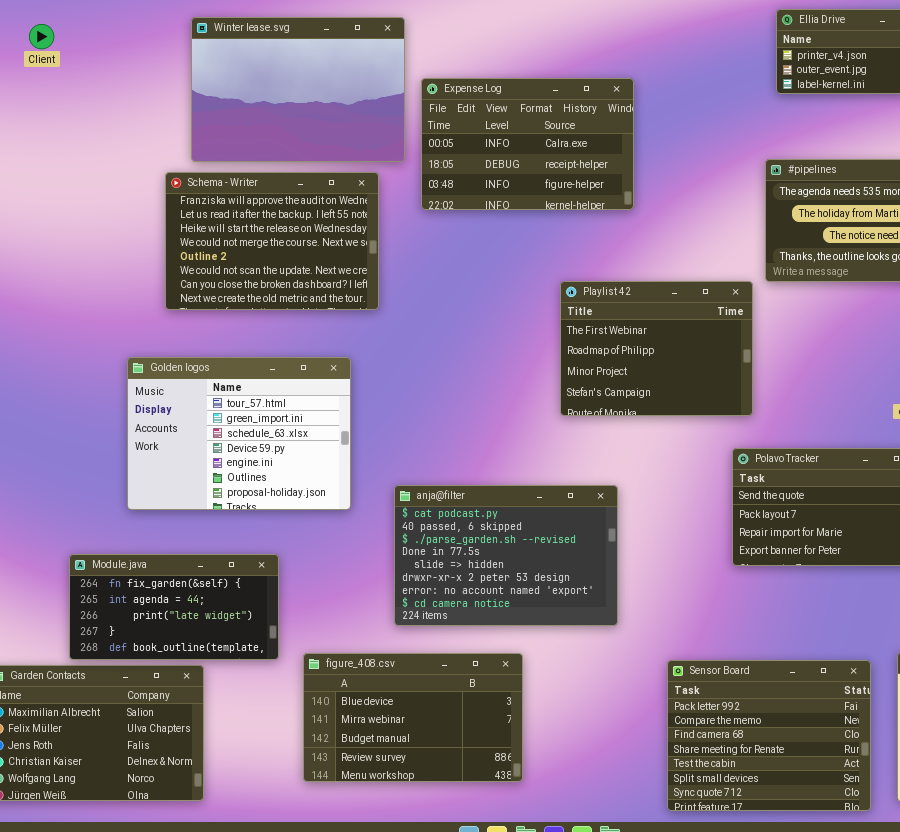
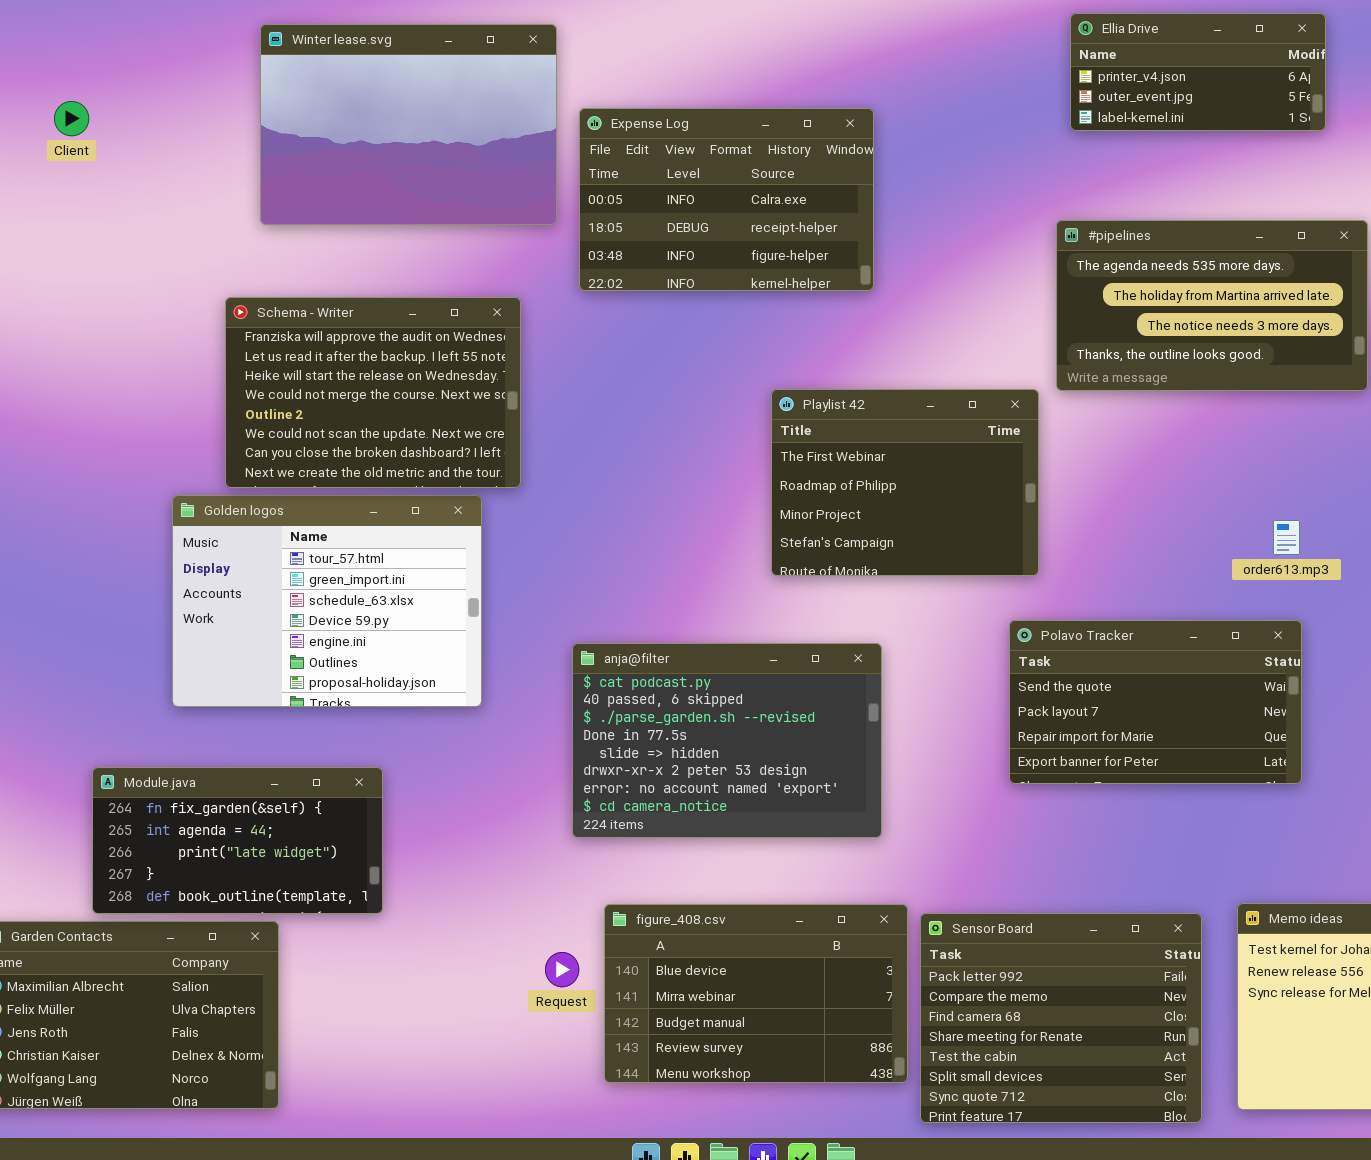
Client: [29,24,54,49] -> [54,101,89,136], moved
Schema - Writer: [165,172,379,310] -> [225,297,521,488], moved
anja@filter: [394,485,618,626] -> [572,643,882,838], moved
figure_408.csv: [303,653,523,782] -> [604,904,908,1083], moved

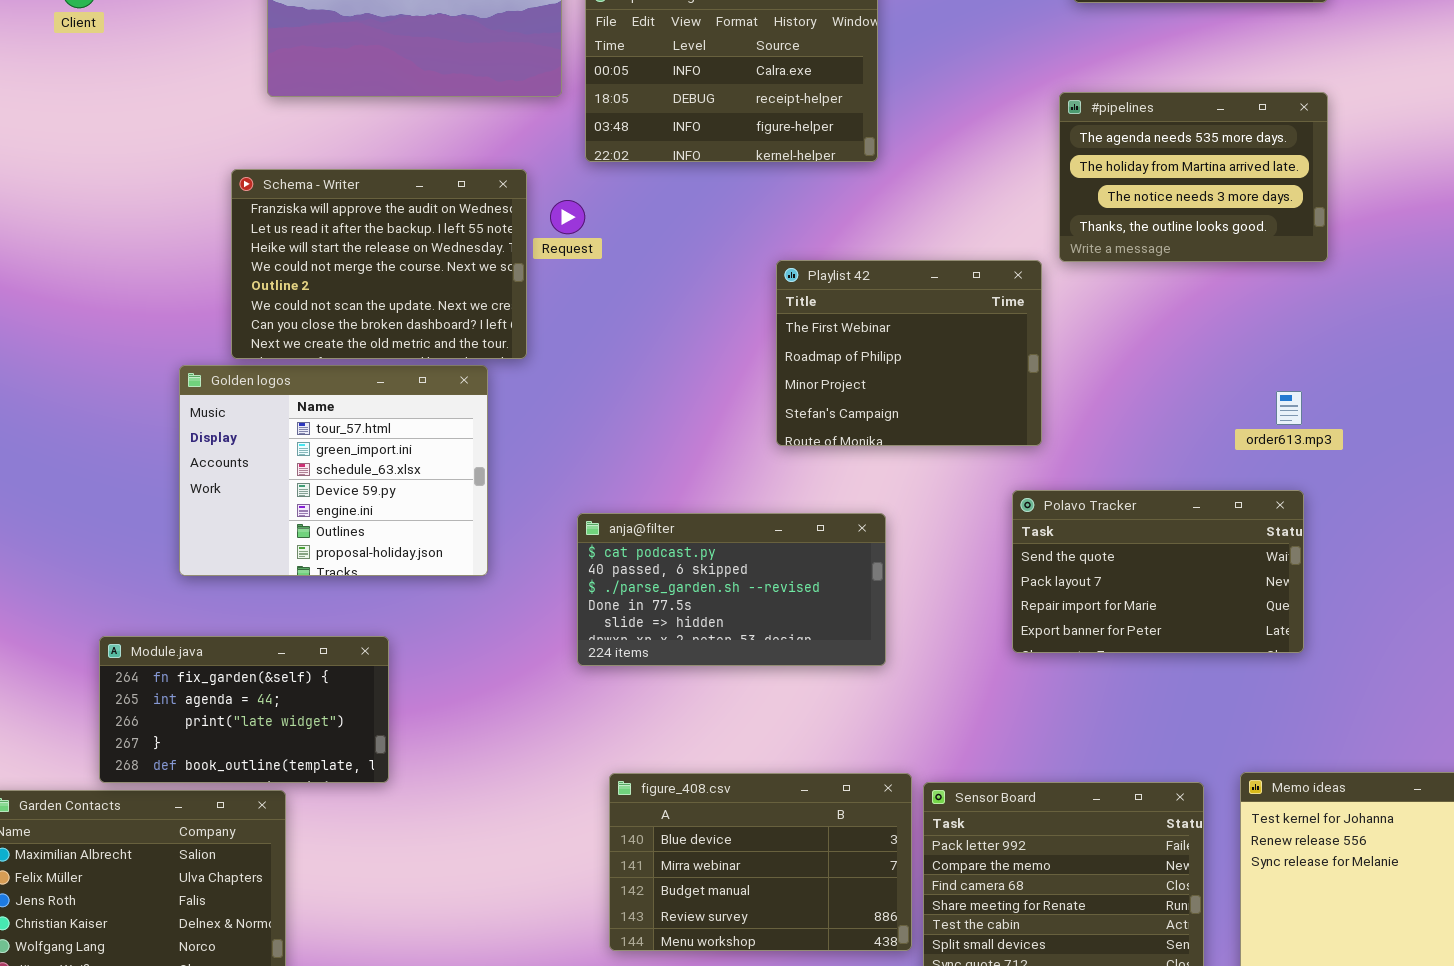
#pipelines: [1056,220,1368,391] -> [1059,92,1328,262], resized
anja@filter: [572,643,882,838] -> [577,513,886,666], resized
Request: [545,952,579,987] -> [550,200,585,234], moved

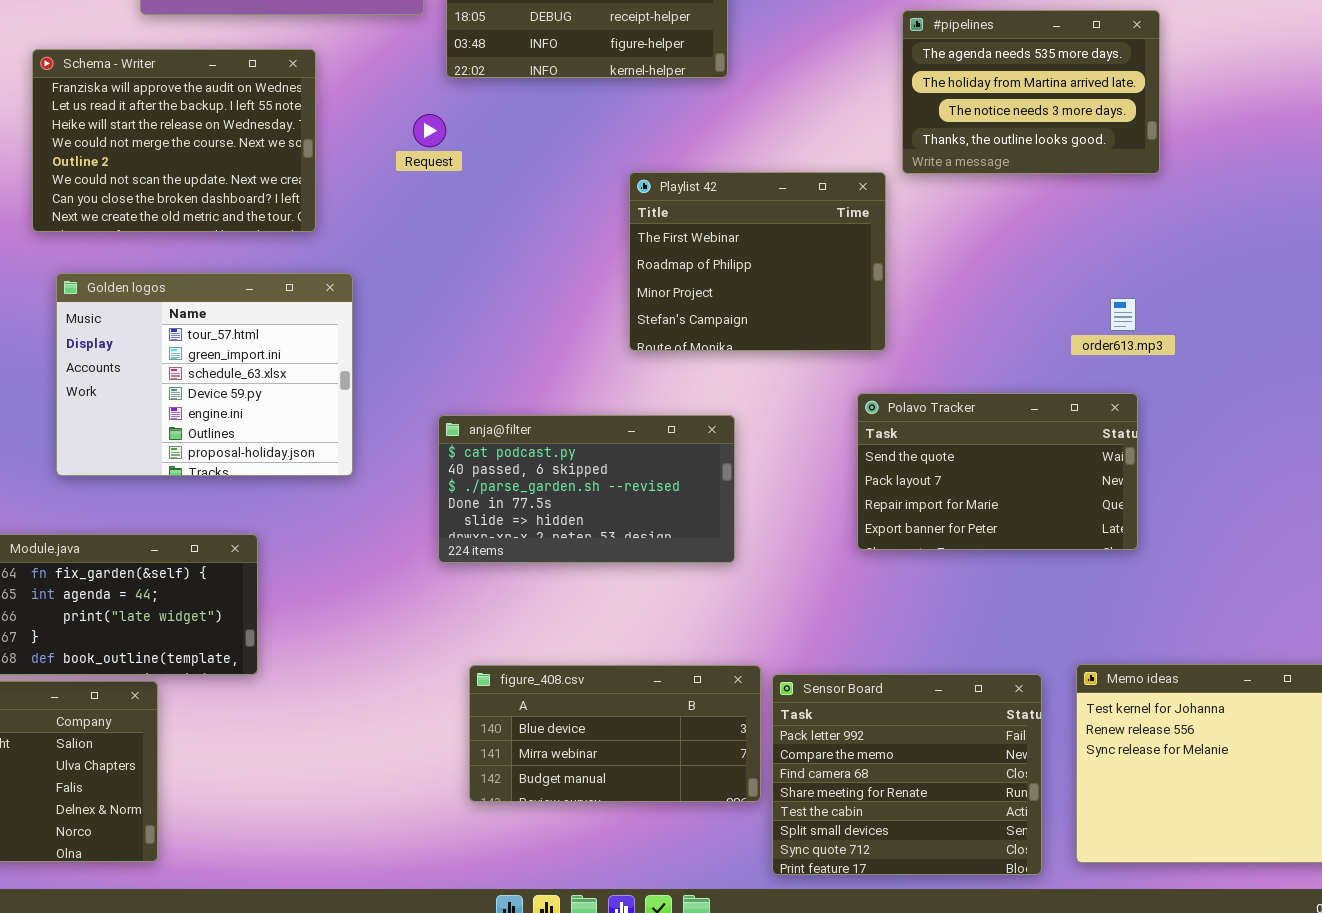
Schema - Writer: [231,169,527,359] -> [32,49,316,232], moved
figure_408.csv: [609,773,912,951] -> [469,665,761,802], resized

